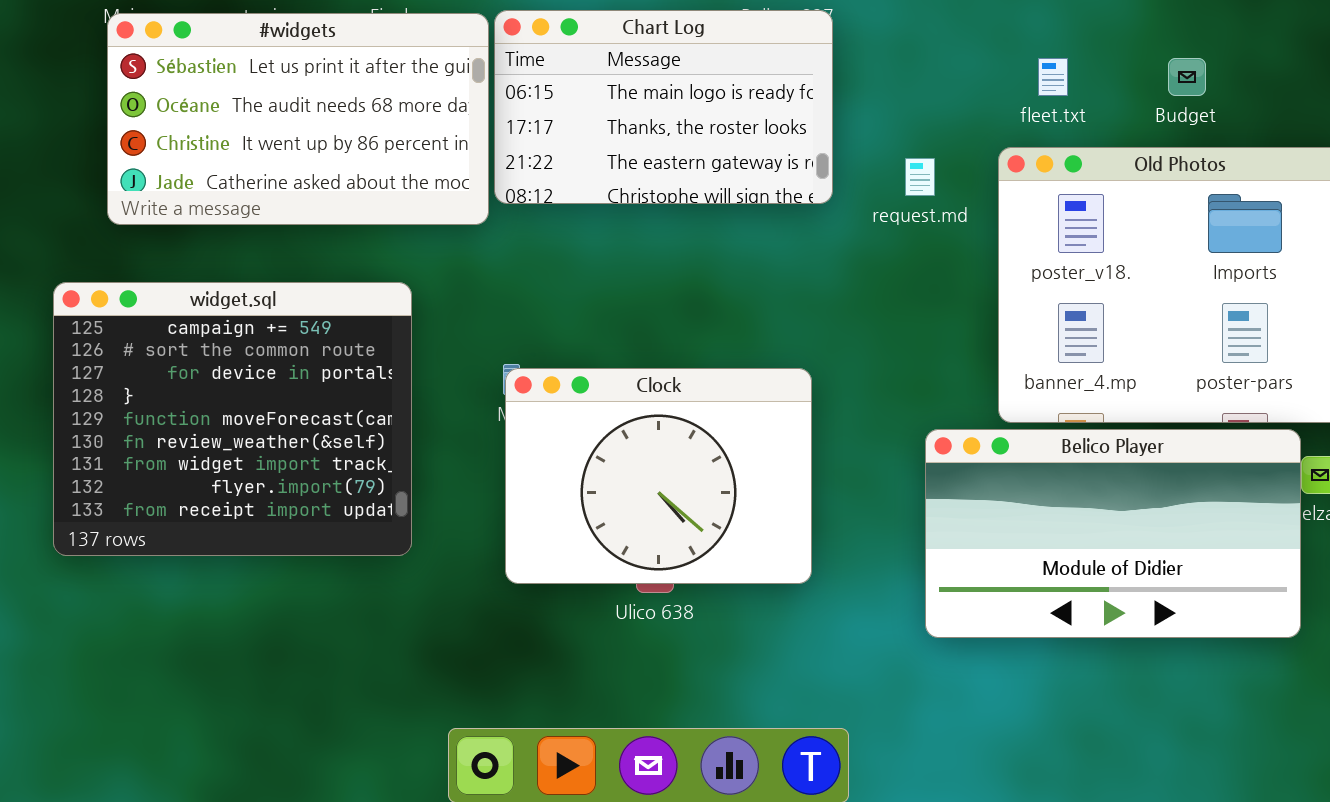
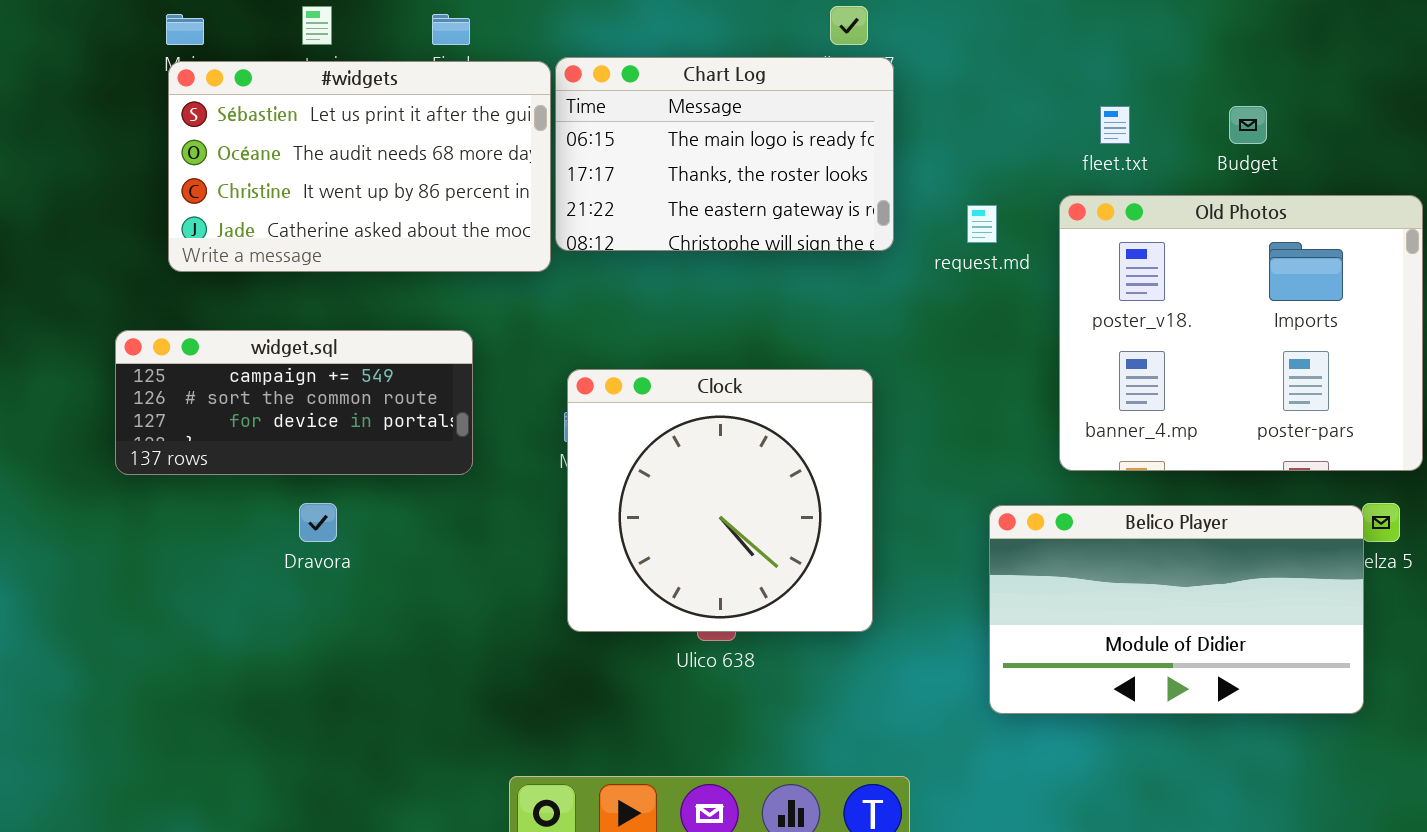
widget.sql: [53,282,412,556] -> [115,330,473,475], resized
Clock: [505,368,812,584] -> [567,369,873,632], resized
Belico Player: [925,429,1301,638] -> [989,505,1364,714], moved

